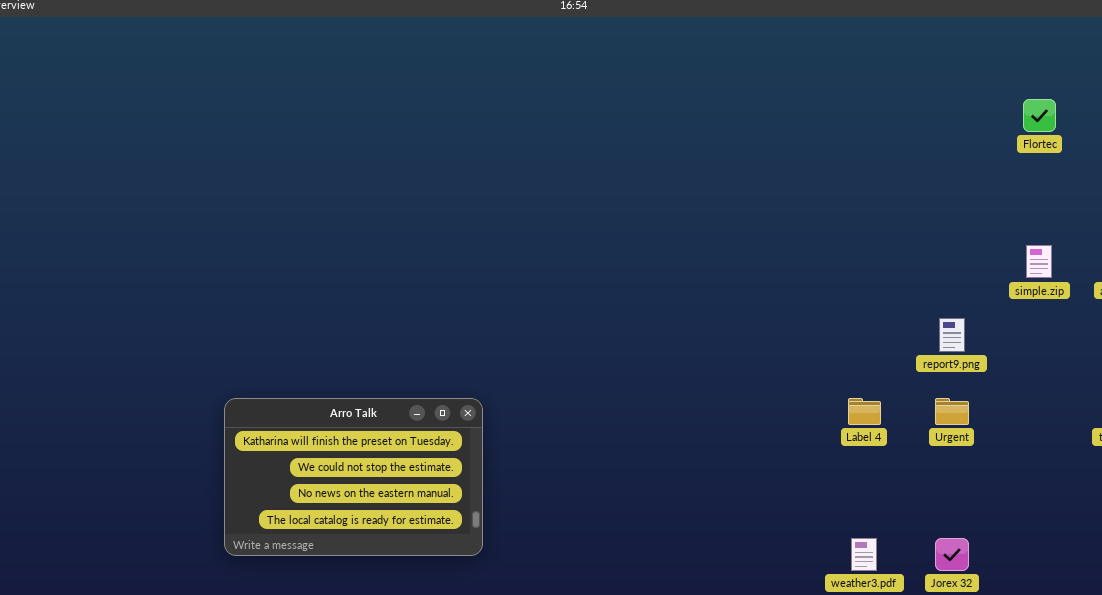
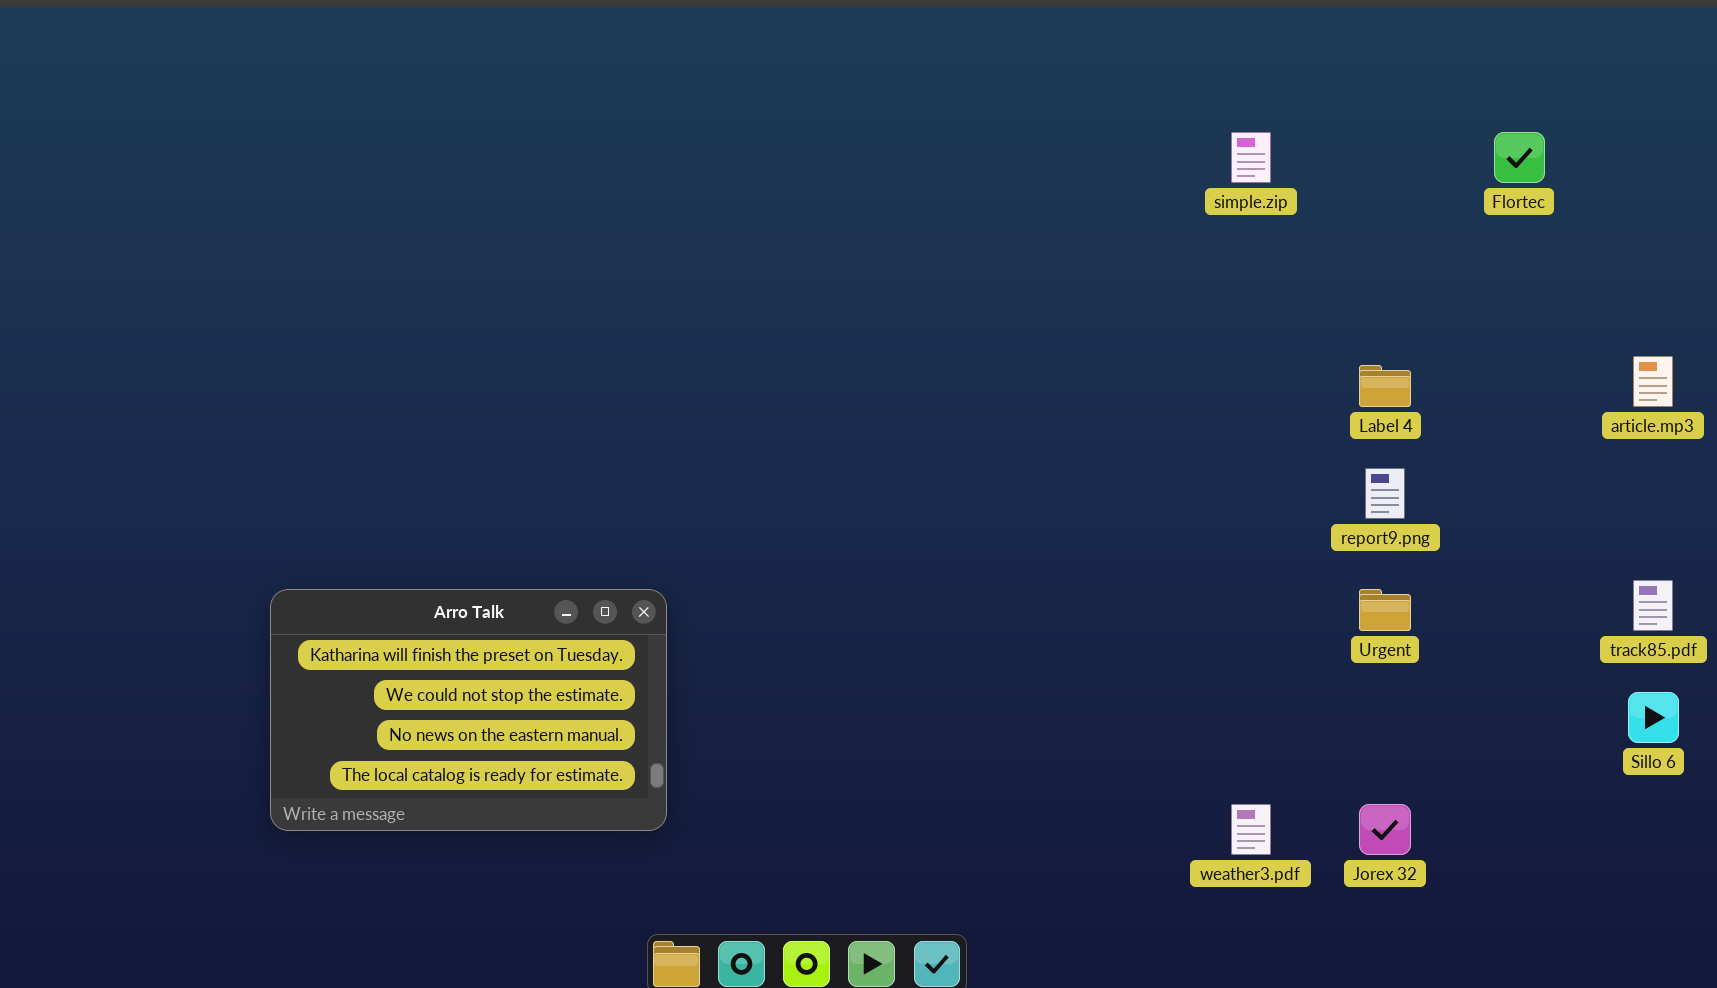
simple.zip: [1026,245,1052,278] -> [1231,132,1271,183], moved
Label 4: [848,398,881,425] -> [1359,365,1411,407], moved

